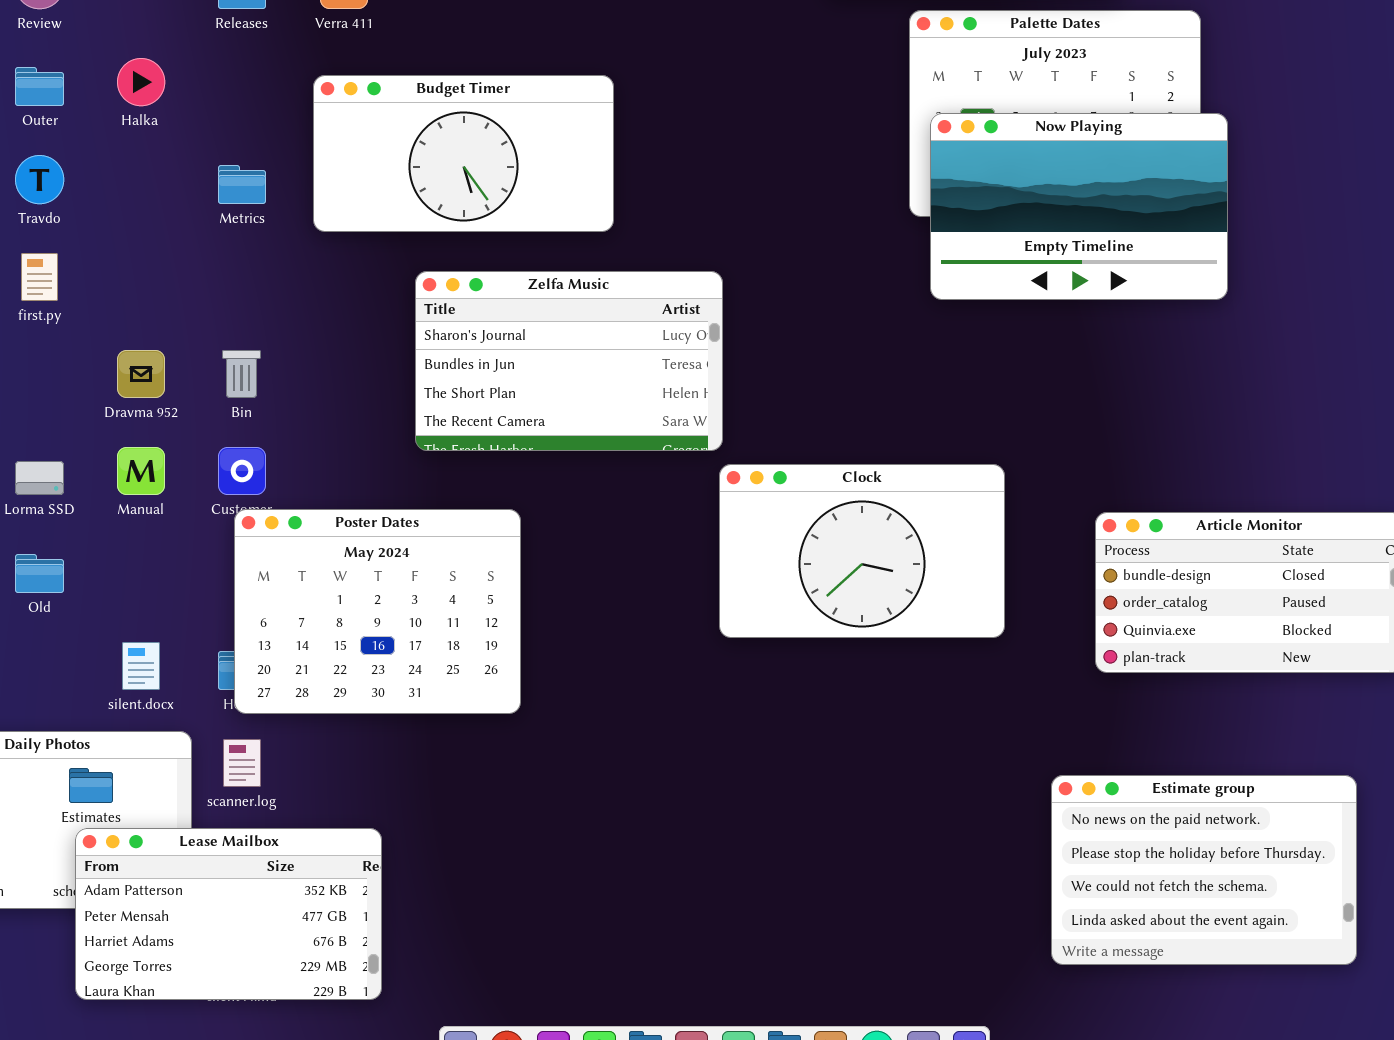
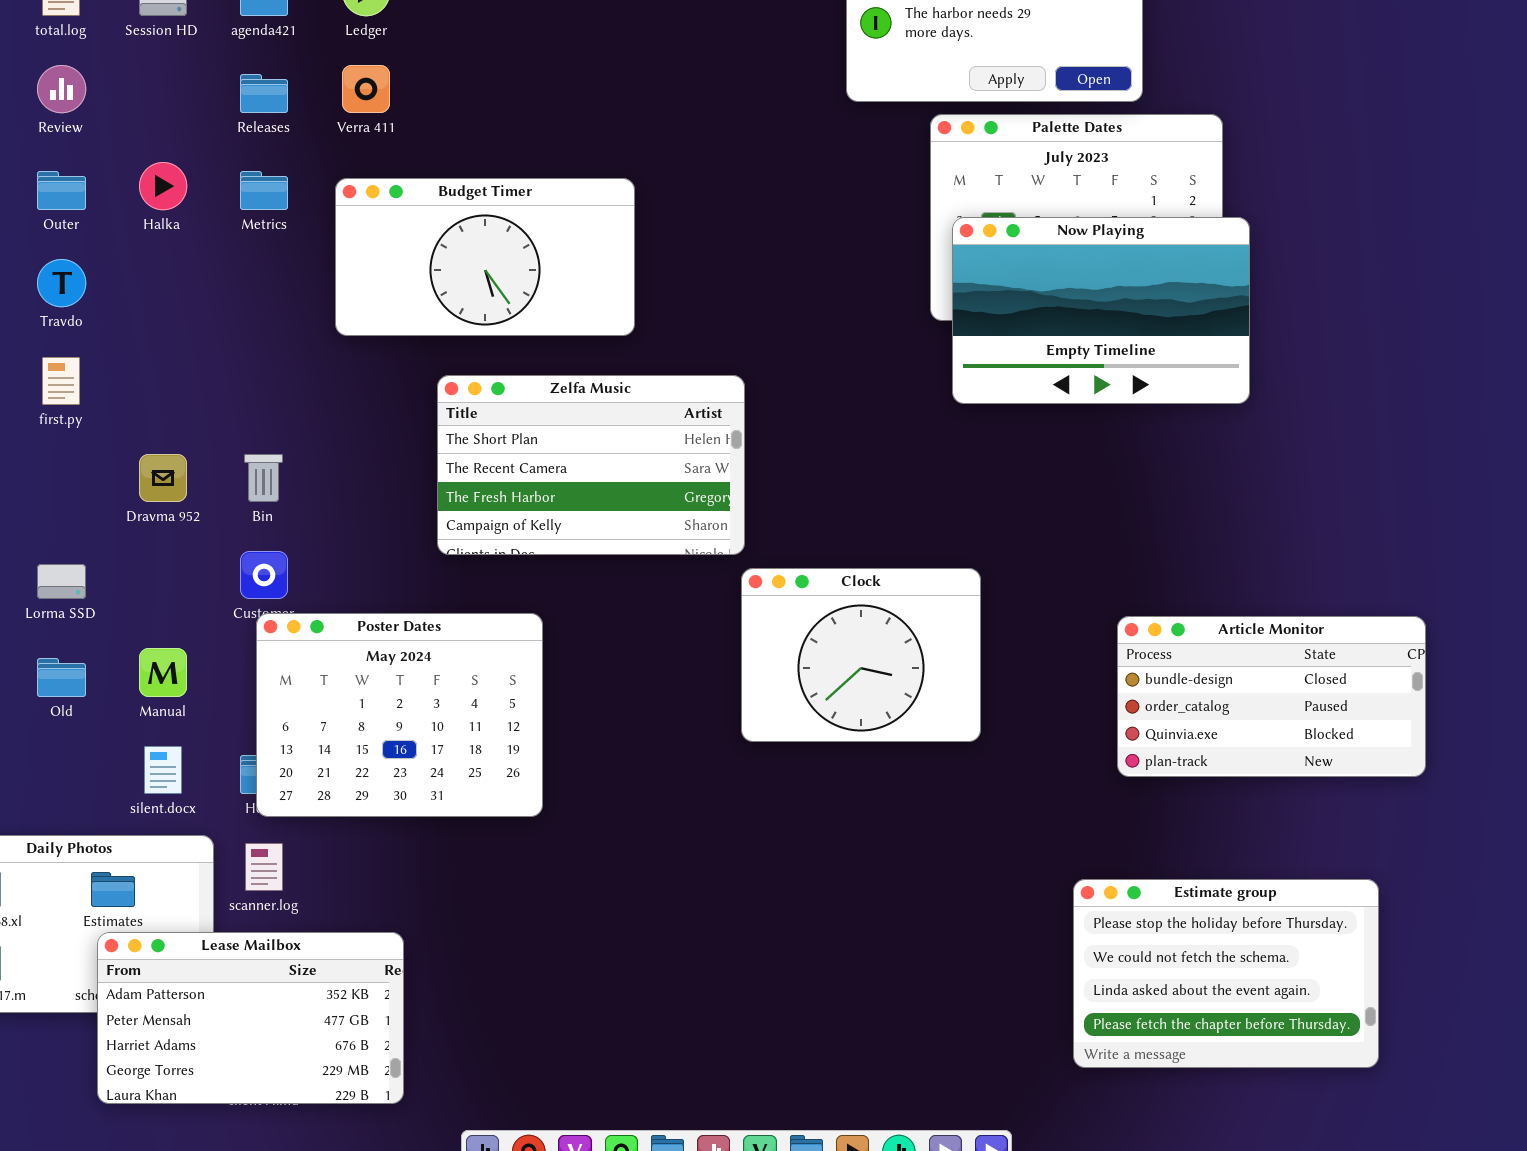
Metrics: [218,165,266,204] -> [240,171,288,210], moved
Zelfa Music: [415,271,723,451] -> [437,375,745,555], scrolled down 2 rows
Manual: [117,447,165,495] -> [139,648,187,697], moved
Clock: [719,464,1005,638] -> [741,568,981,742], resized
Estimate group: [1051,775,1357,965] -> [1073,879,1379,1068], scrolled down 1 row

